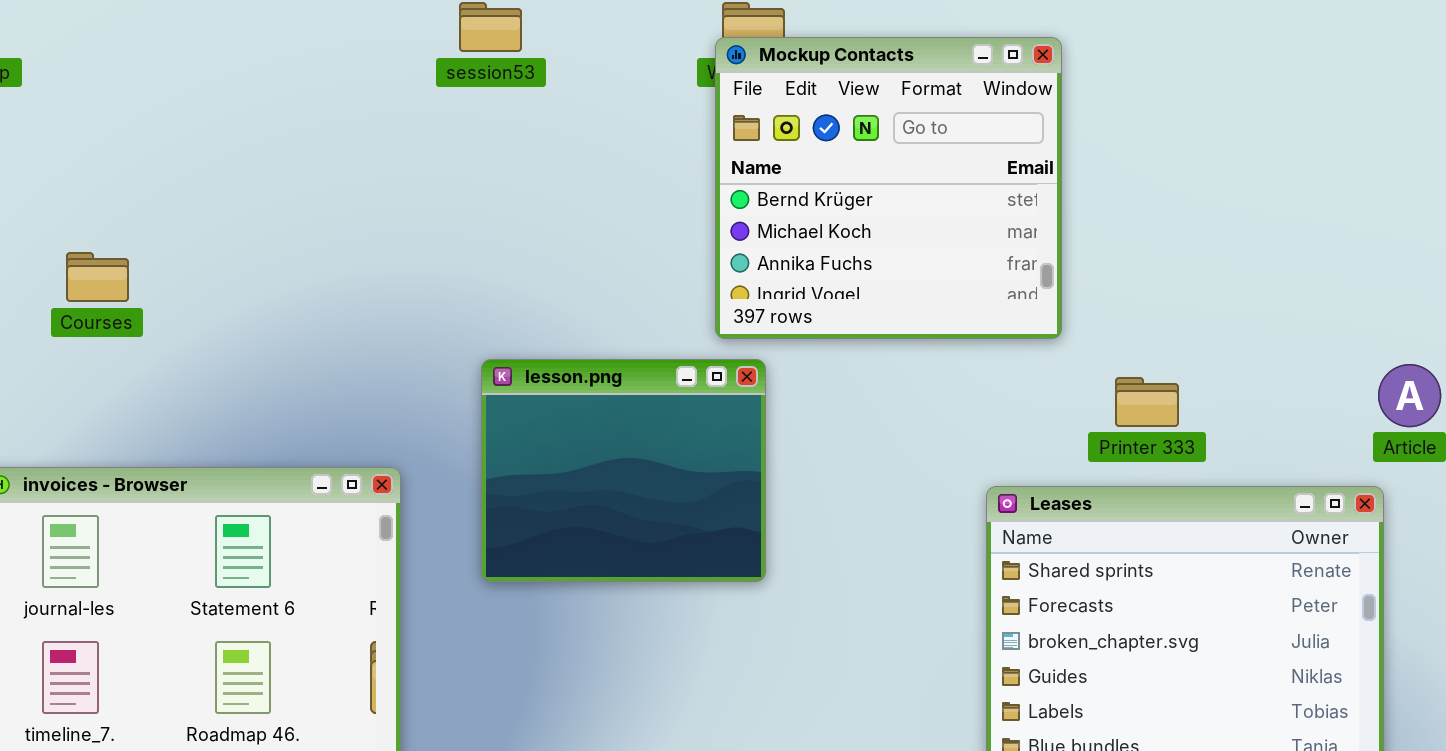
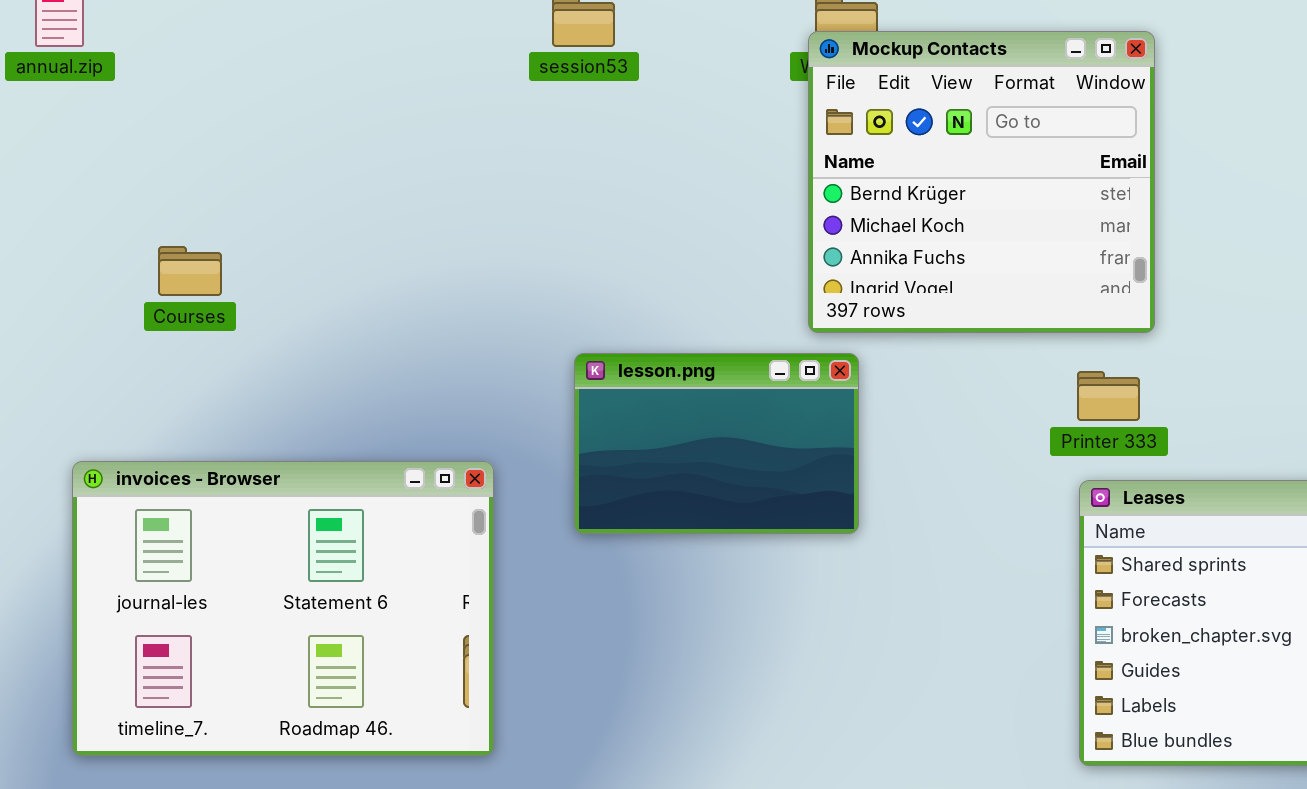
lesson.png: [481,359,766,582] -> [574,353,859,534], resized
Printer 333: [1115,377,1179,427] -> [1077,371,1140,421], moved

